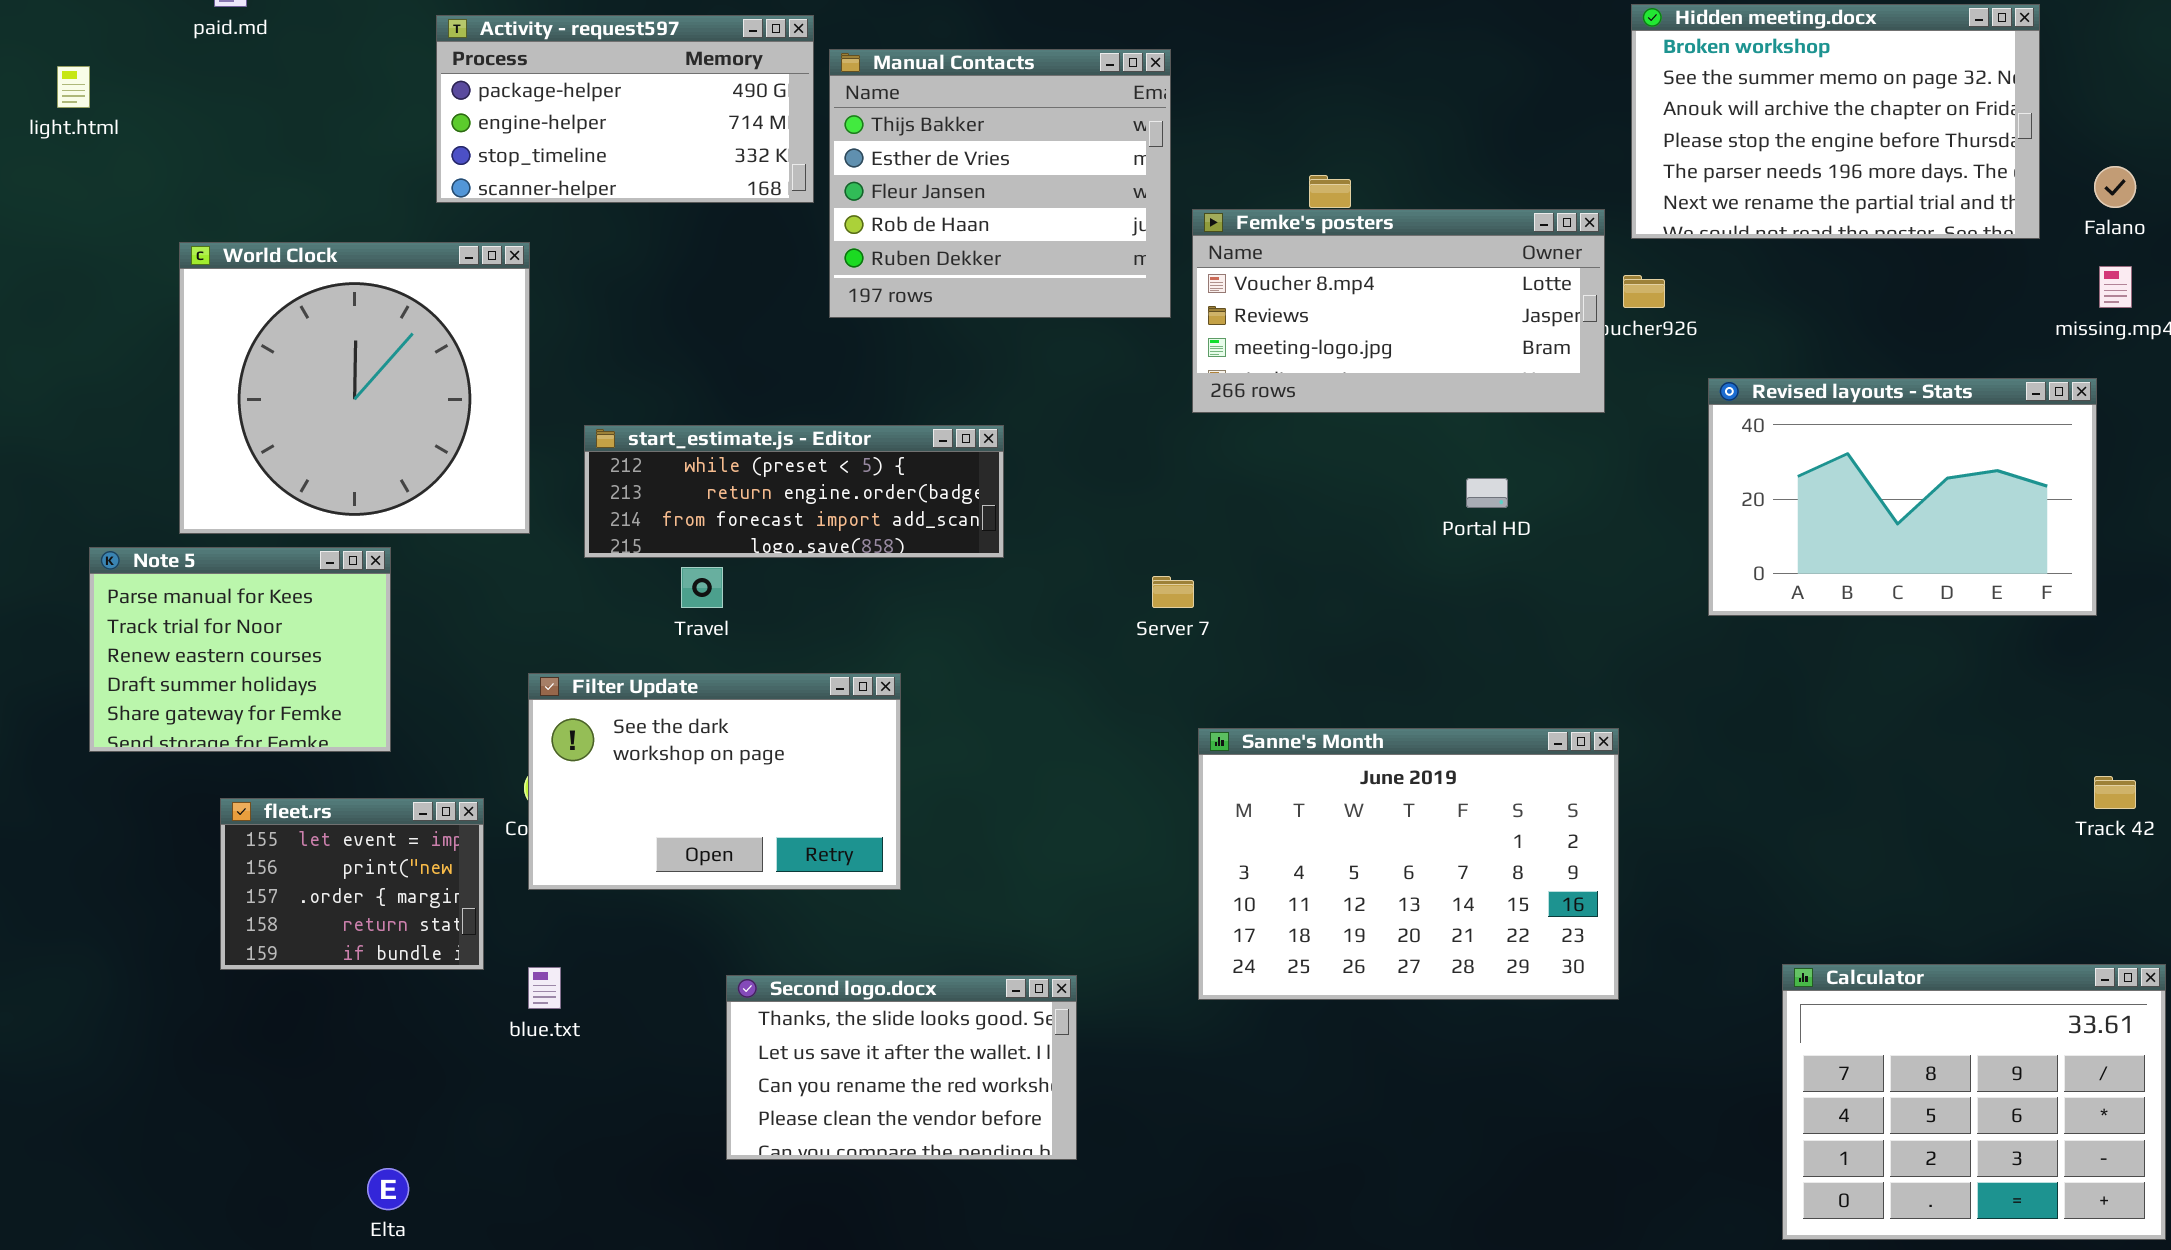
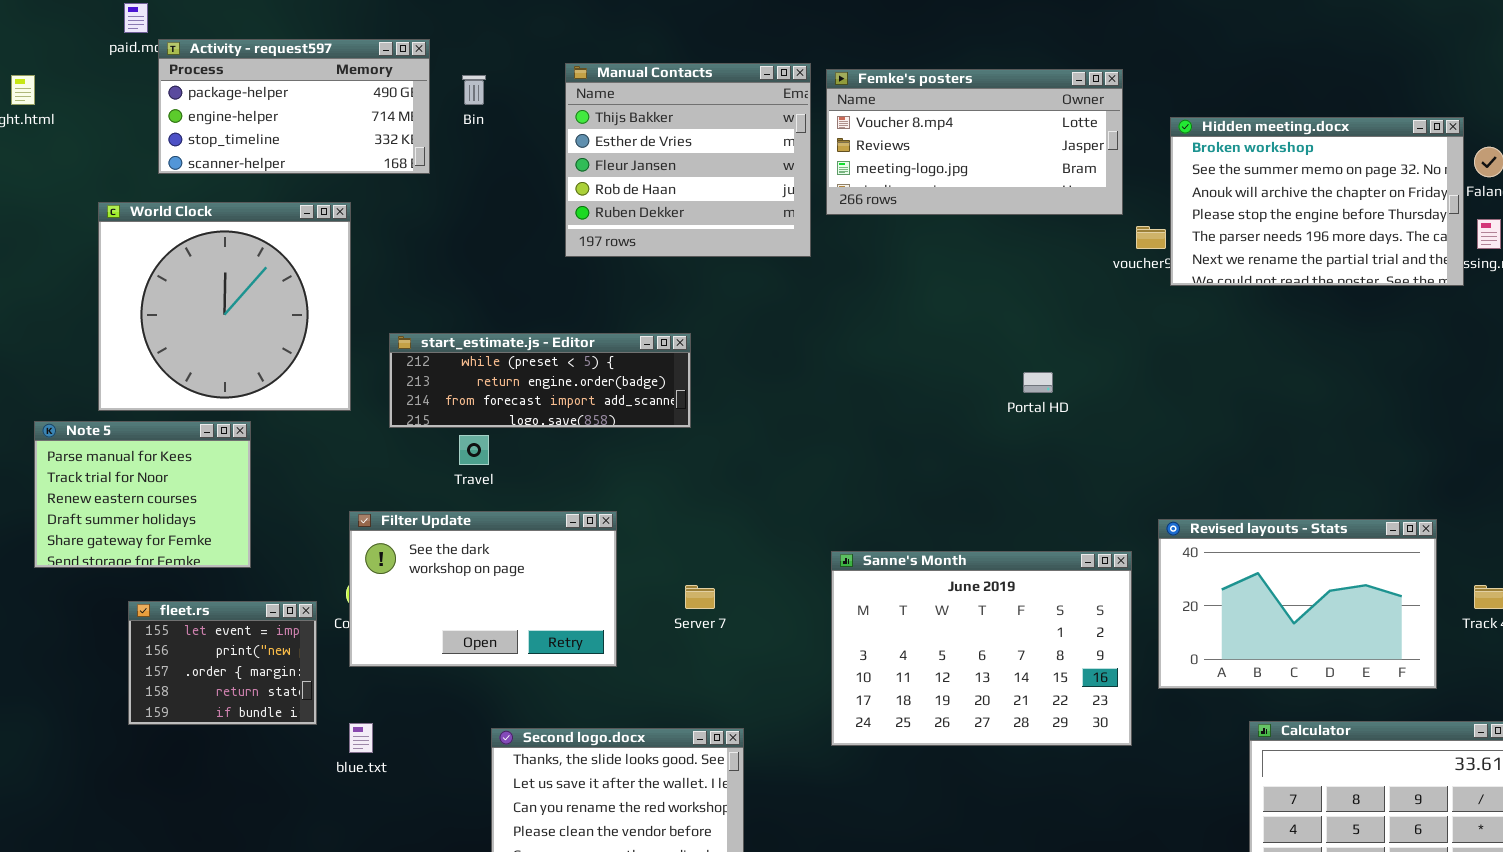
Hidden meeting.docx: [1631,4,2040,239] -> [1170,117,1464,286], moved
Activity - request597: [436,15,814,203] -> [158,39,430,174], moved
Femke's posters: [1192,209,1605,413] -> [826,69,1123,215], moved
Revised layouts - Stats: [1708,378,2097,616] -> [1158,519,1437,689], moved
Server 7: [1152,576,1194,608] -> [685,585,715,609], moved

